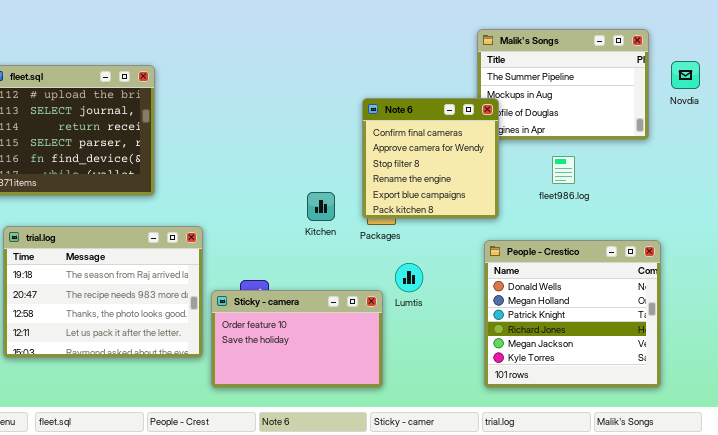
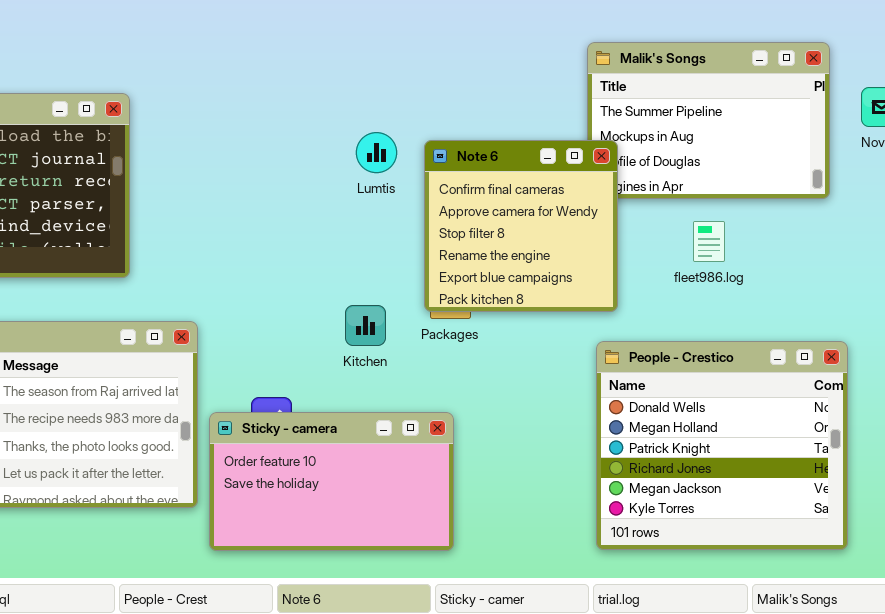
Kitchen: [307,192,335,221] -> [345,305,386,346], moved
Lumtis: [395,263,423,292] -> [356,132,397,173], moved

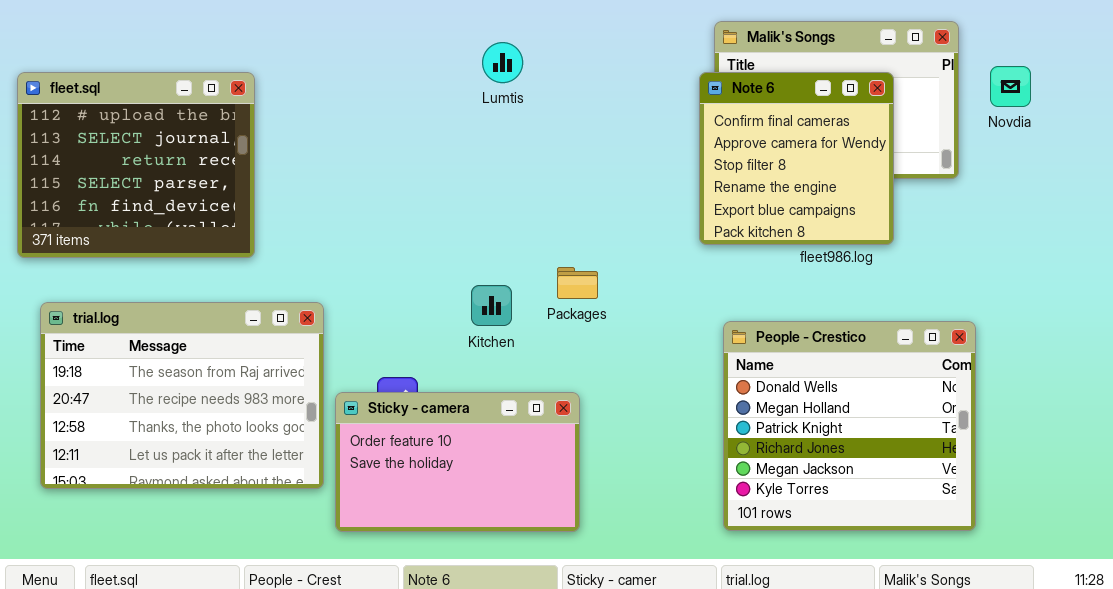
Lumtis: [356,132,397,173] -> [482,42,523,83], moved
Note 6: [424,140,618,312] -> [699,72,894,245], moved

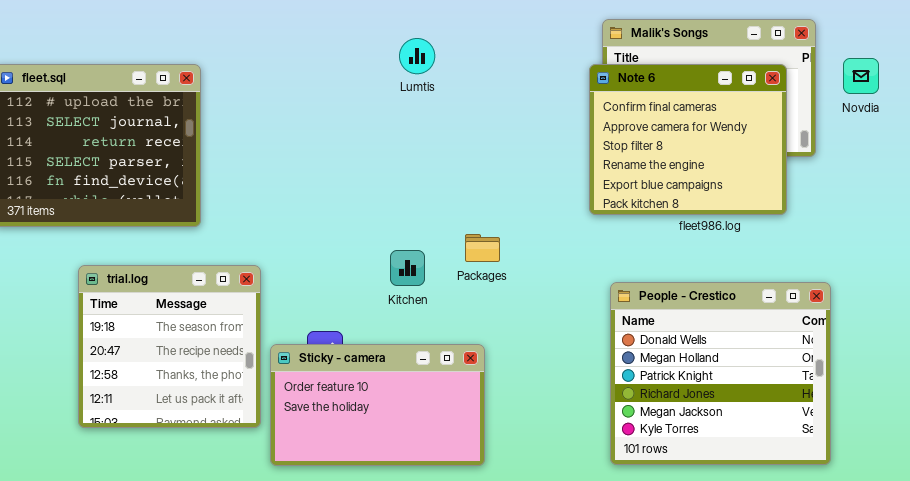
Note 6: [699,72,894,245] -> [589,64,787,215], resized
trial.log: [40,302,324,489] -> [78,265,261,428], resized

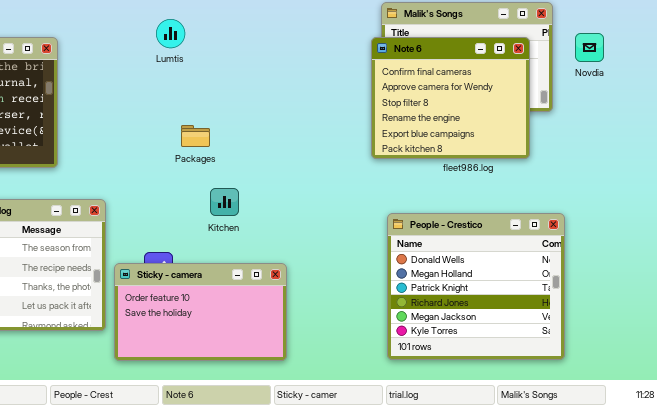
Lumtis: [399,38,435,74] -> [156,19,185,48], moved
Packages: [465,234,500,262] -> [181,125,210,147], moved

